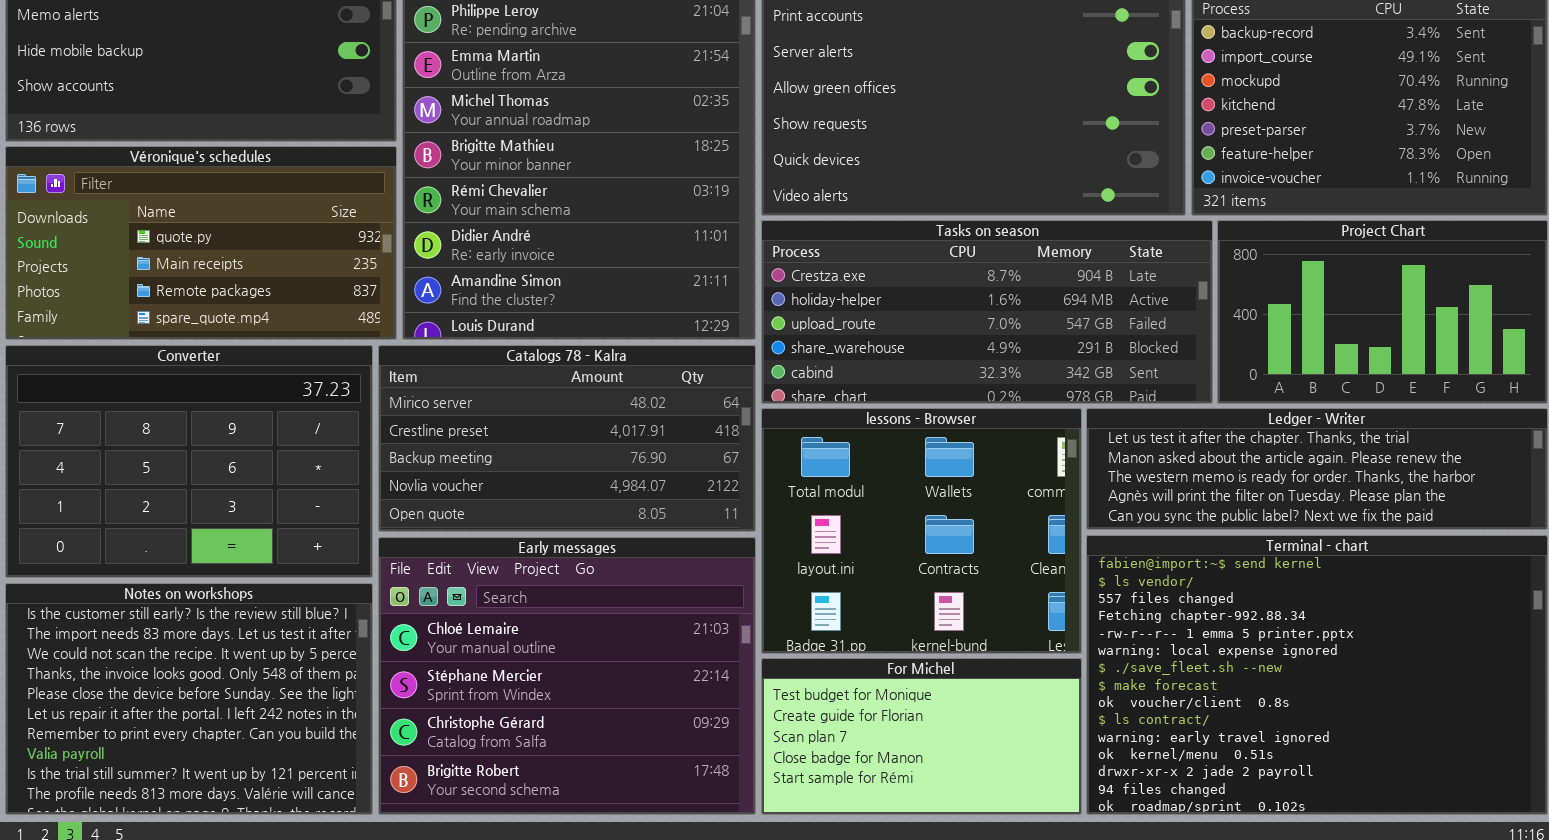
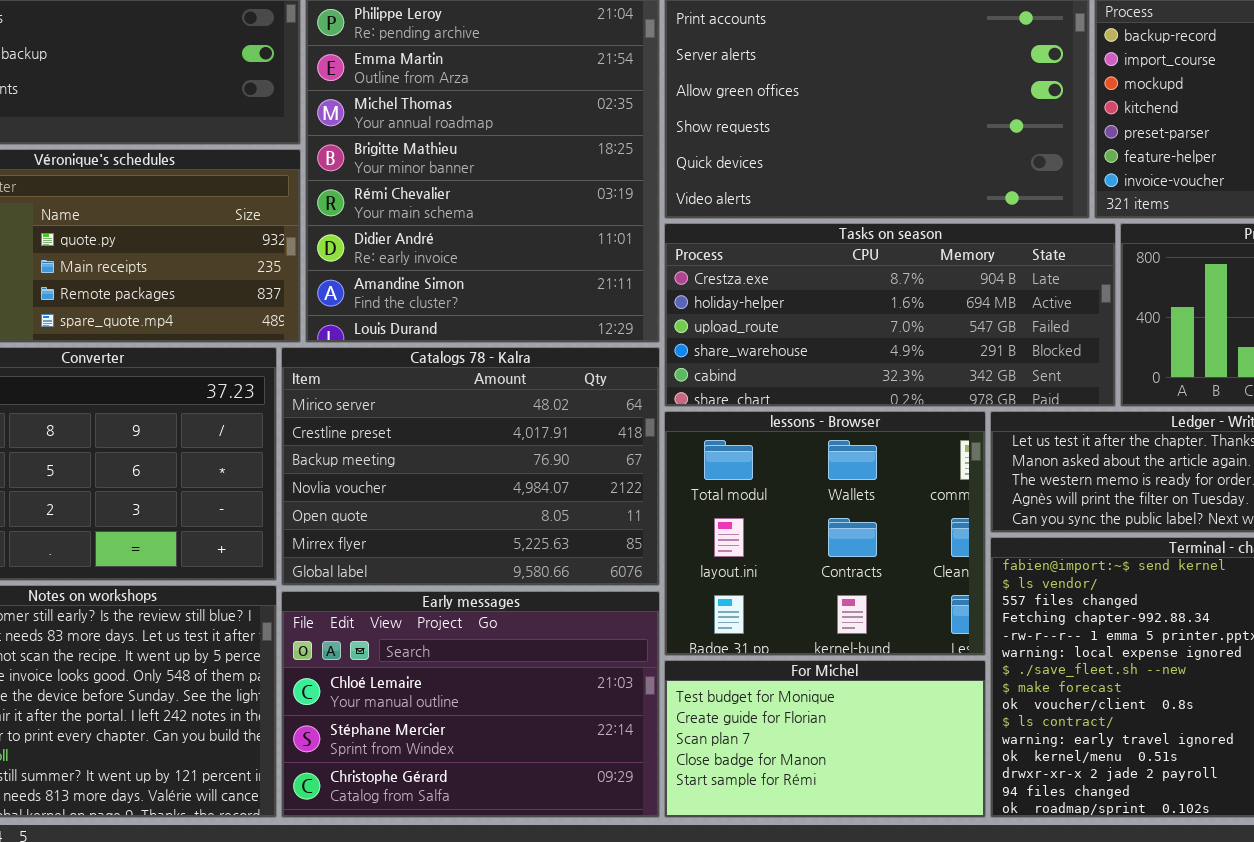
Catalogs 78 - Kalra: [378,345,756,532] -> [281,347,660,586], resized
Early messages: [378,537,756,815] -> [281,591,660,818], resized

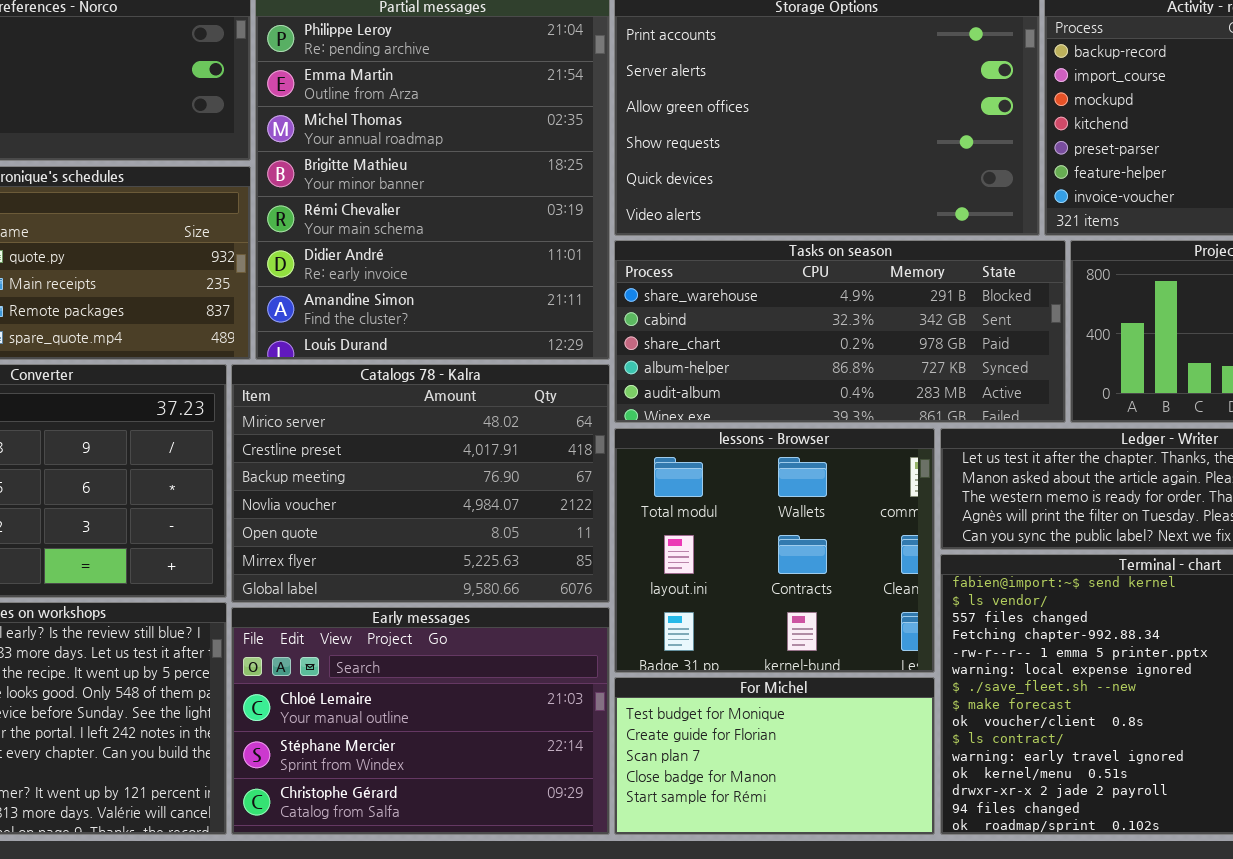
Tasks on season: [664,223,1116,407] -> [614,240,1066,423], scrolled down 3 rows

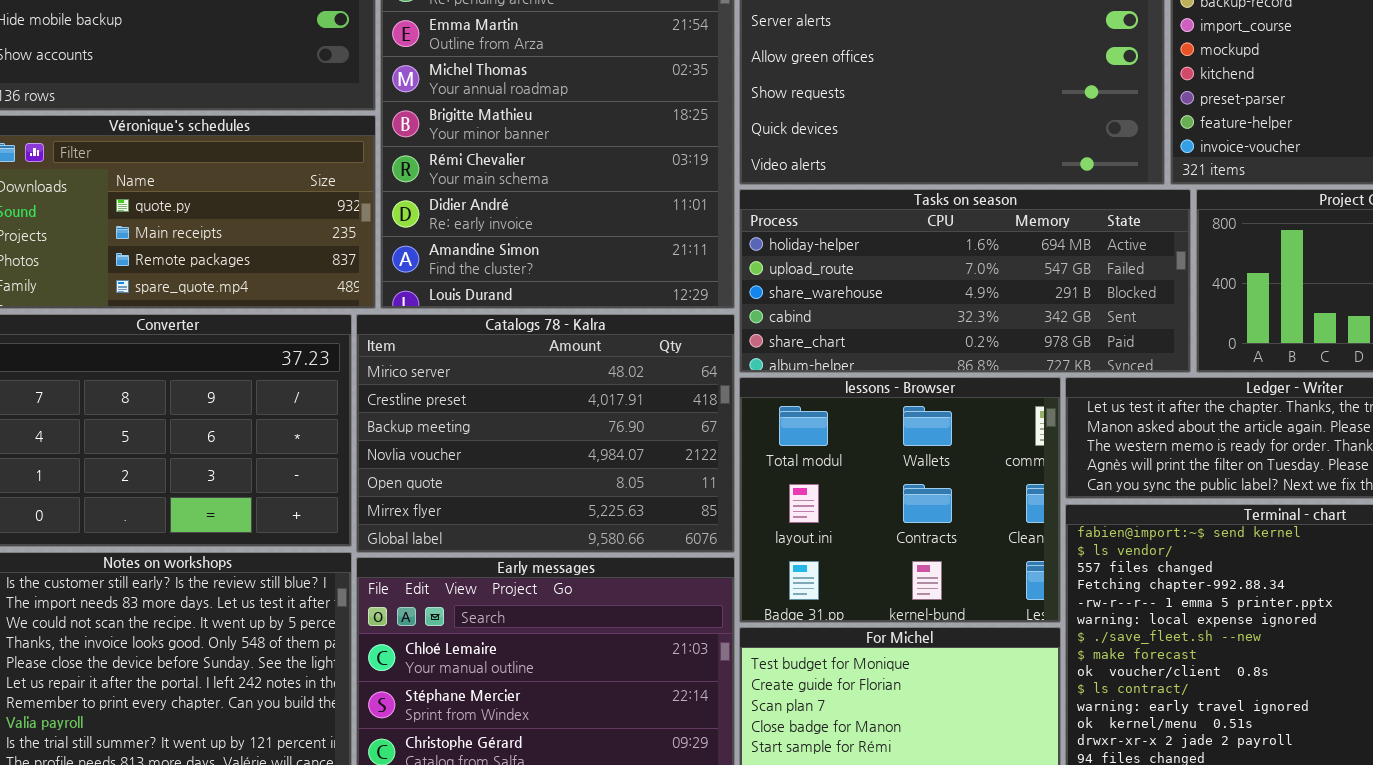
Tasks on season: [614,240,1066,423] -> [739,189,1191,373], scrolled up 2 rows

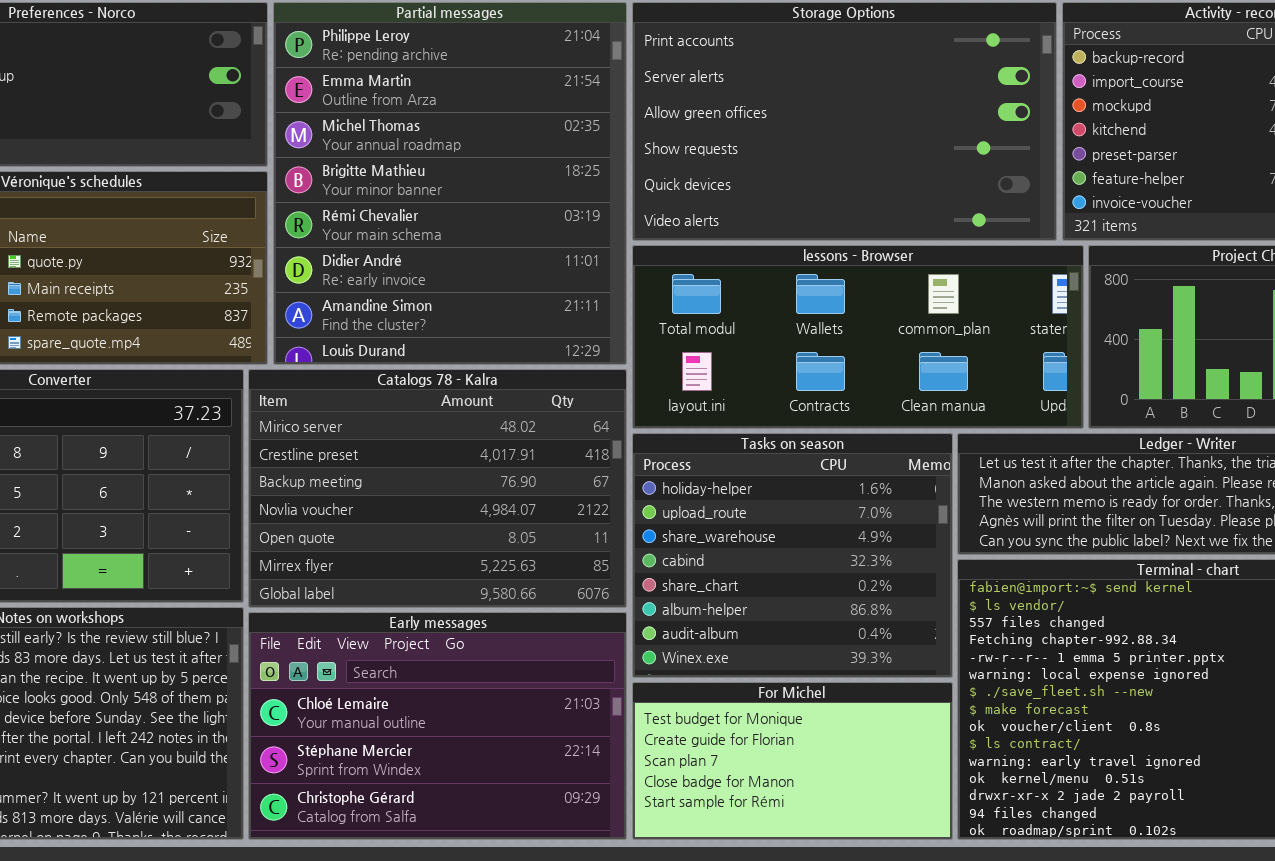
Tasks on season: [739,189,1191,373] -> [632,433,953,678], moved, resized
lessons - Browser: [739,377,1061,623] -> [632,245,1084,429], moved, resized

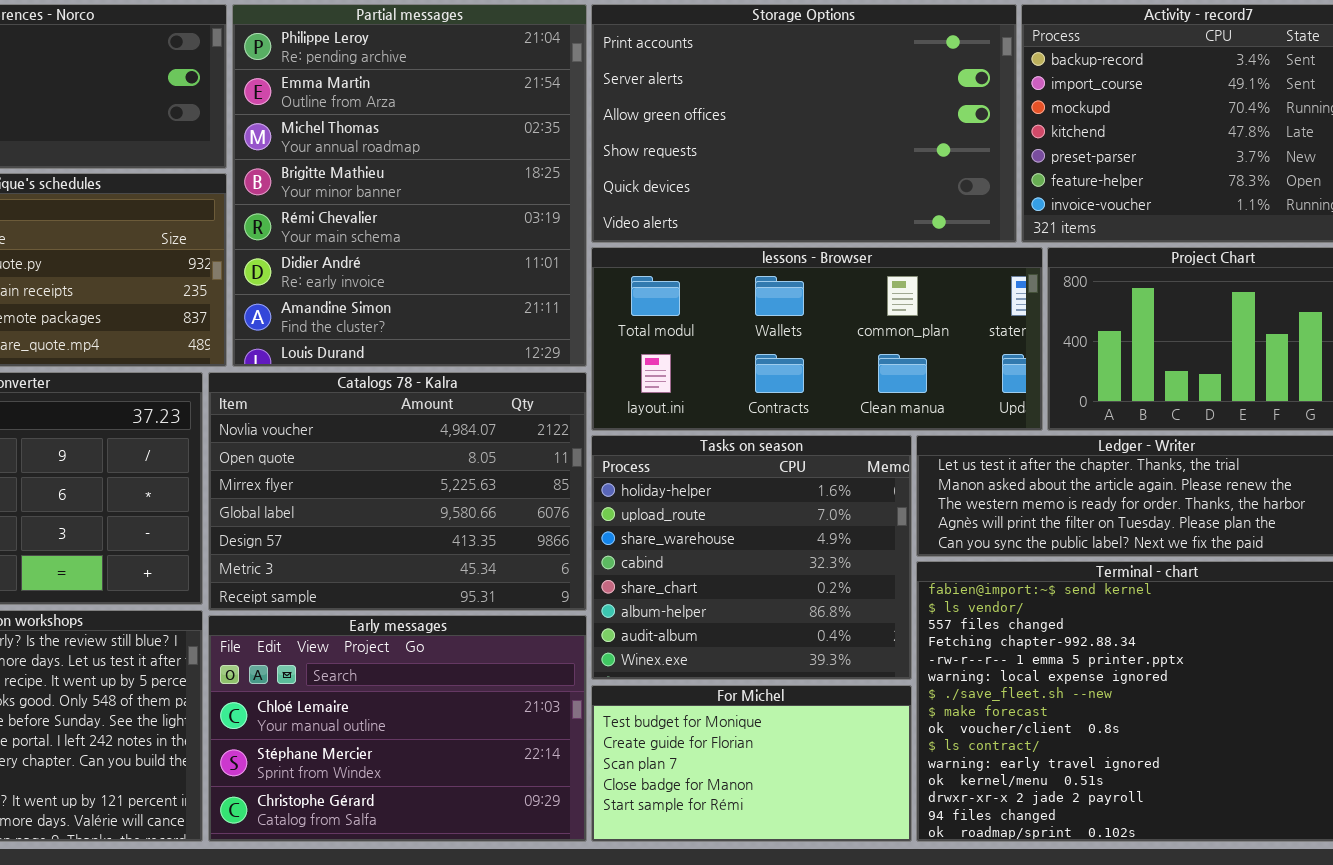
Catalogs 78 - Kalra: [248,369,627,608] -> [208,372,587,611], scrolled down 3 rows

